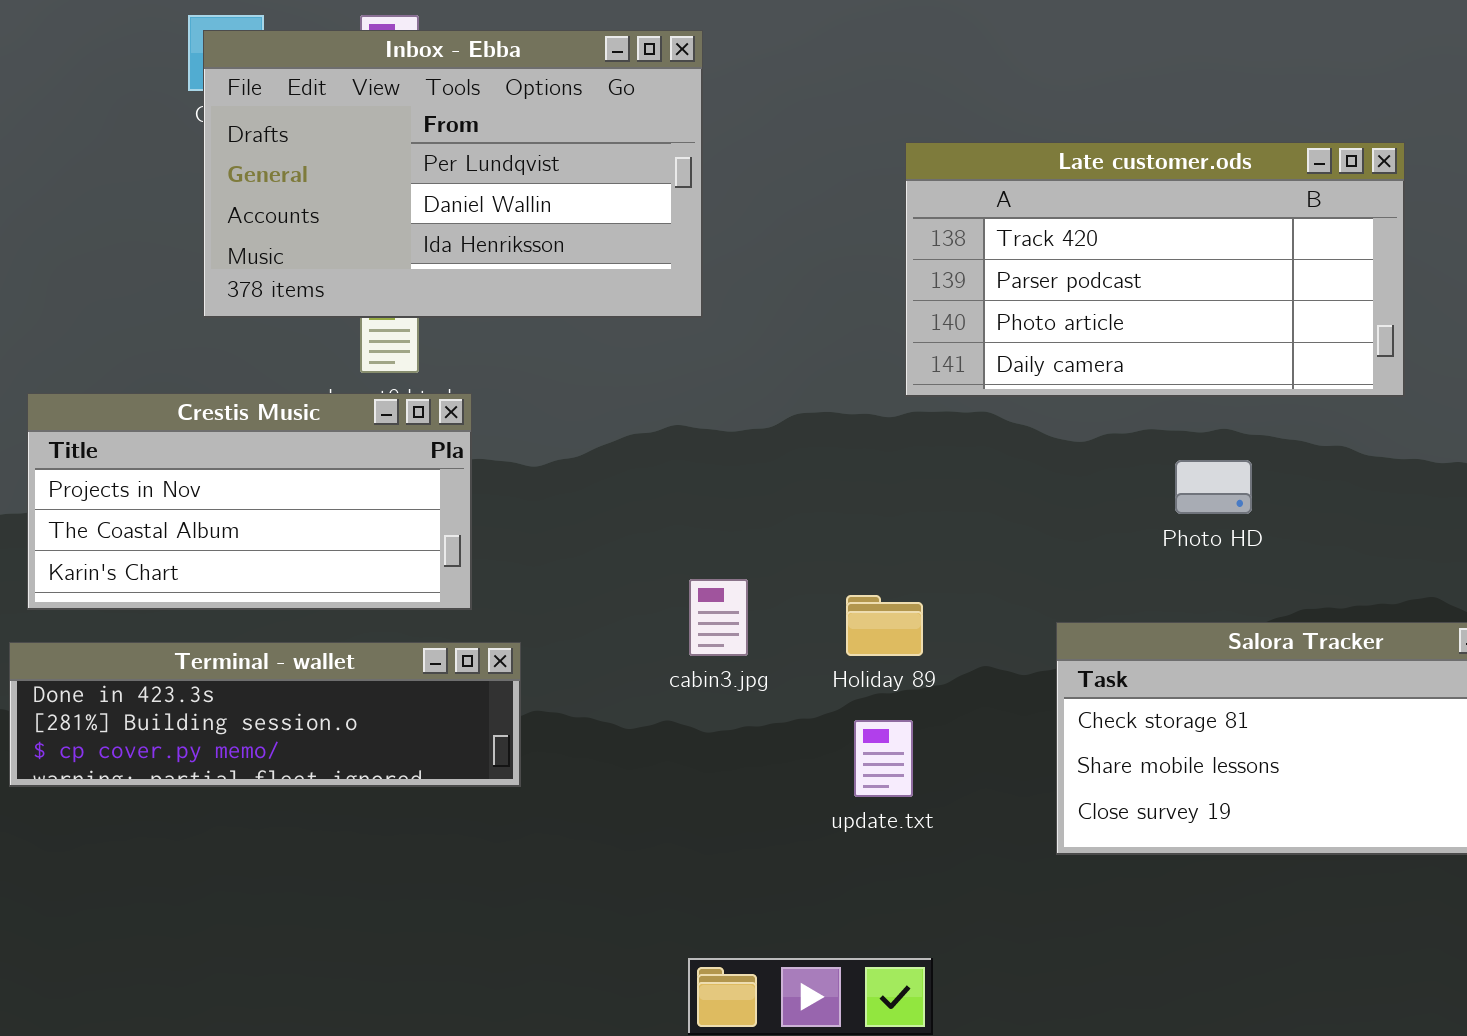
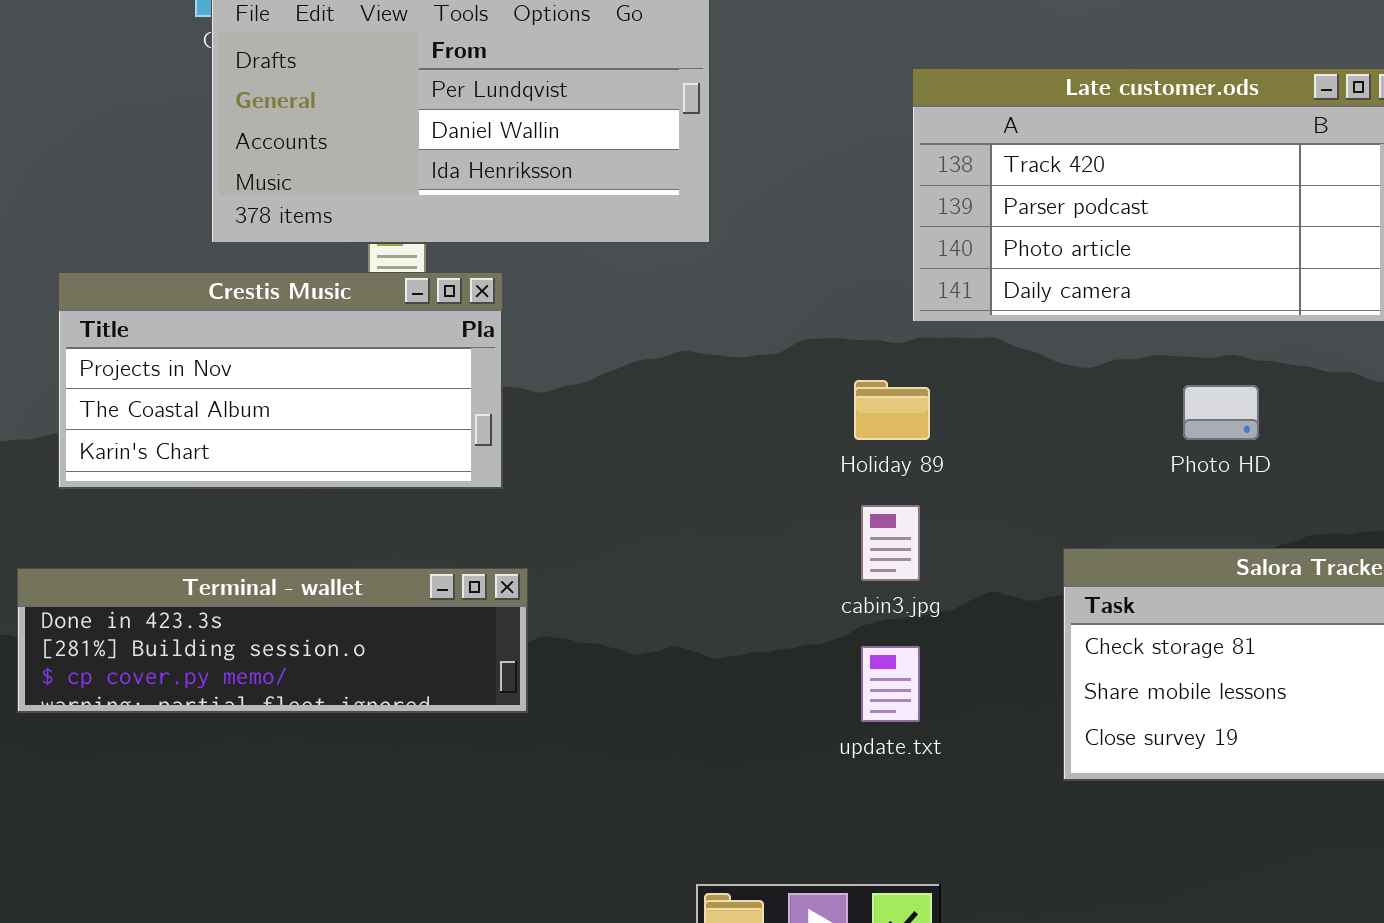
Crestis Music: [27,393,472,610] -> [58,272,503,489], moved
cabin3.jpg: [689,579,748,656] -> [861,505,920,581], moved
Holiday 89: [846,595,923,656] -> [854,380,930,440], moved

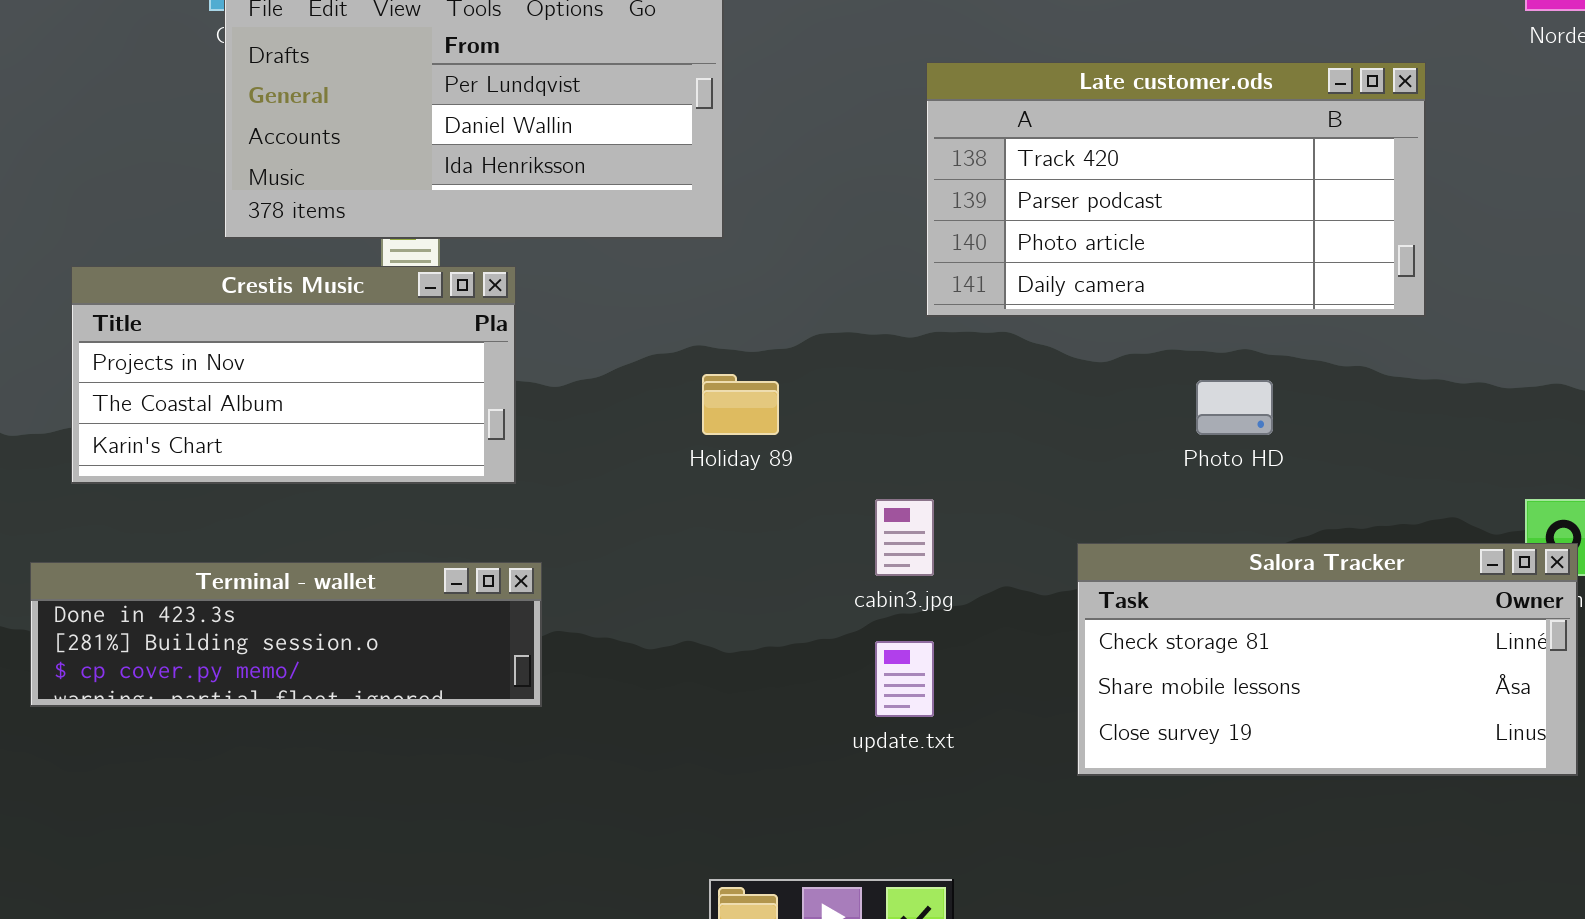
Holiday 89: [854,380,930,440] -> [702,374,779,435], moved

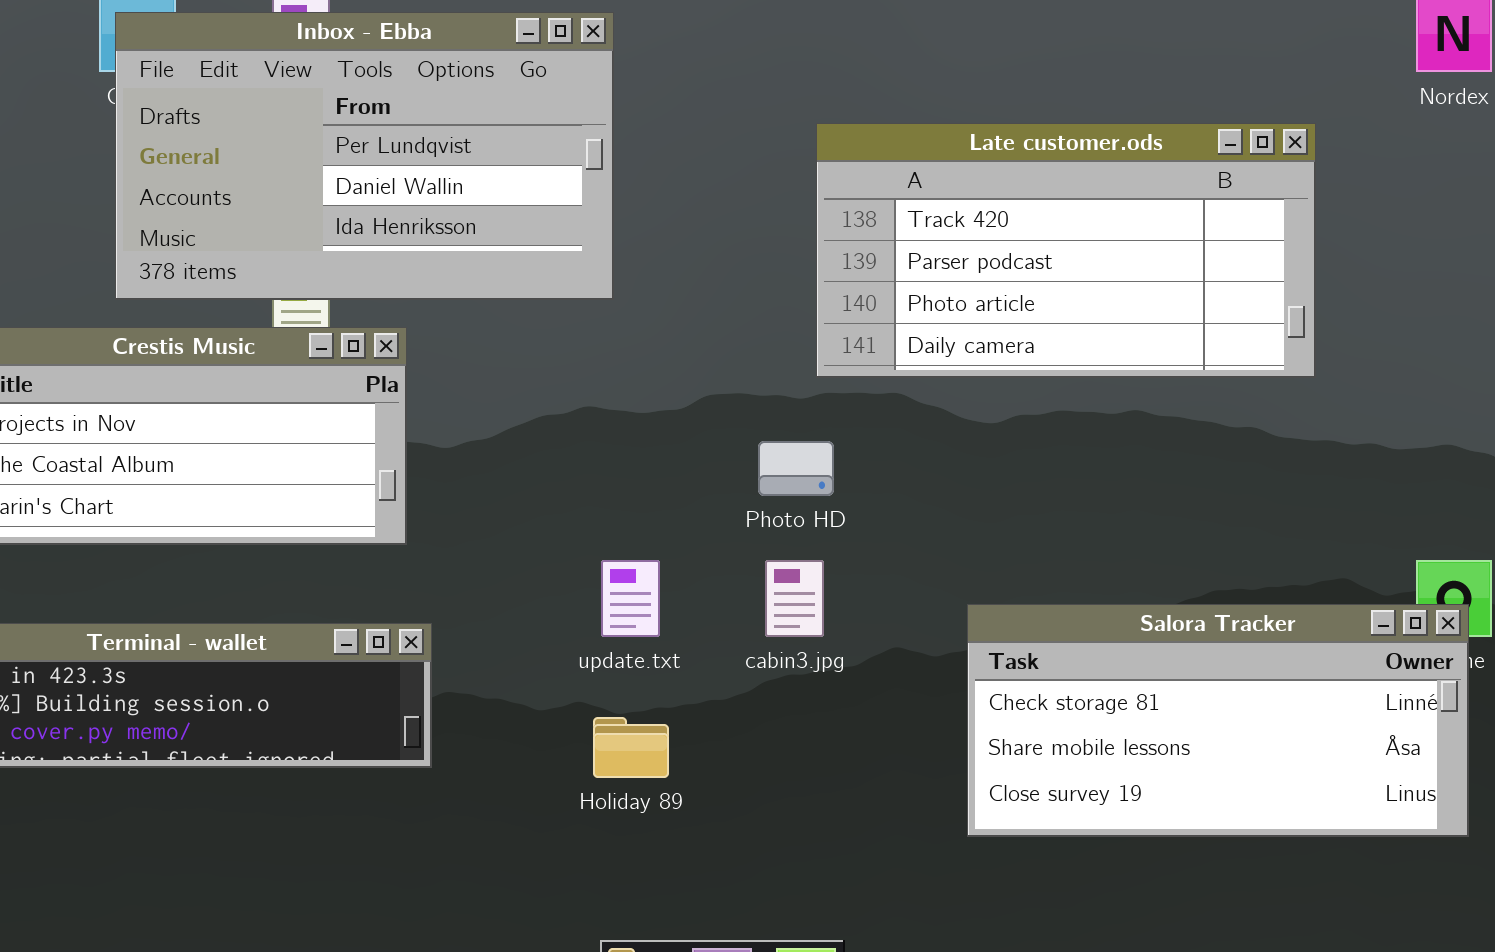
Holiday 89: [702,374,779,435] -> [593,717,669,778], moved
Photo HD: [1196,380,1273,435] -> [758,441,834,496], moved
update.txt: [875,641,934,717] -> [601,560,660,637], moved

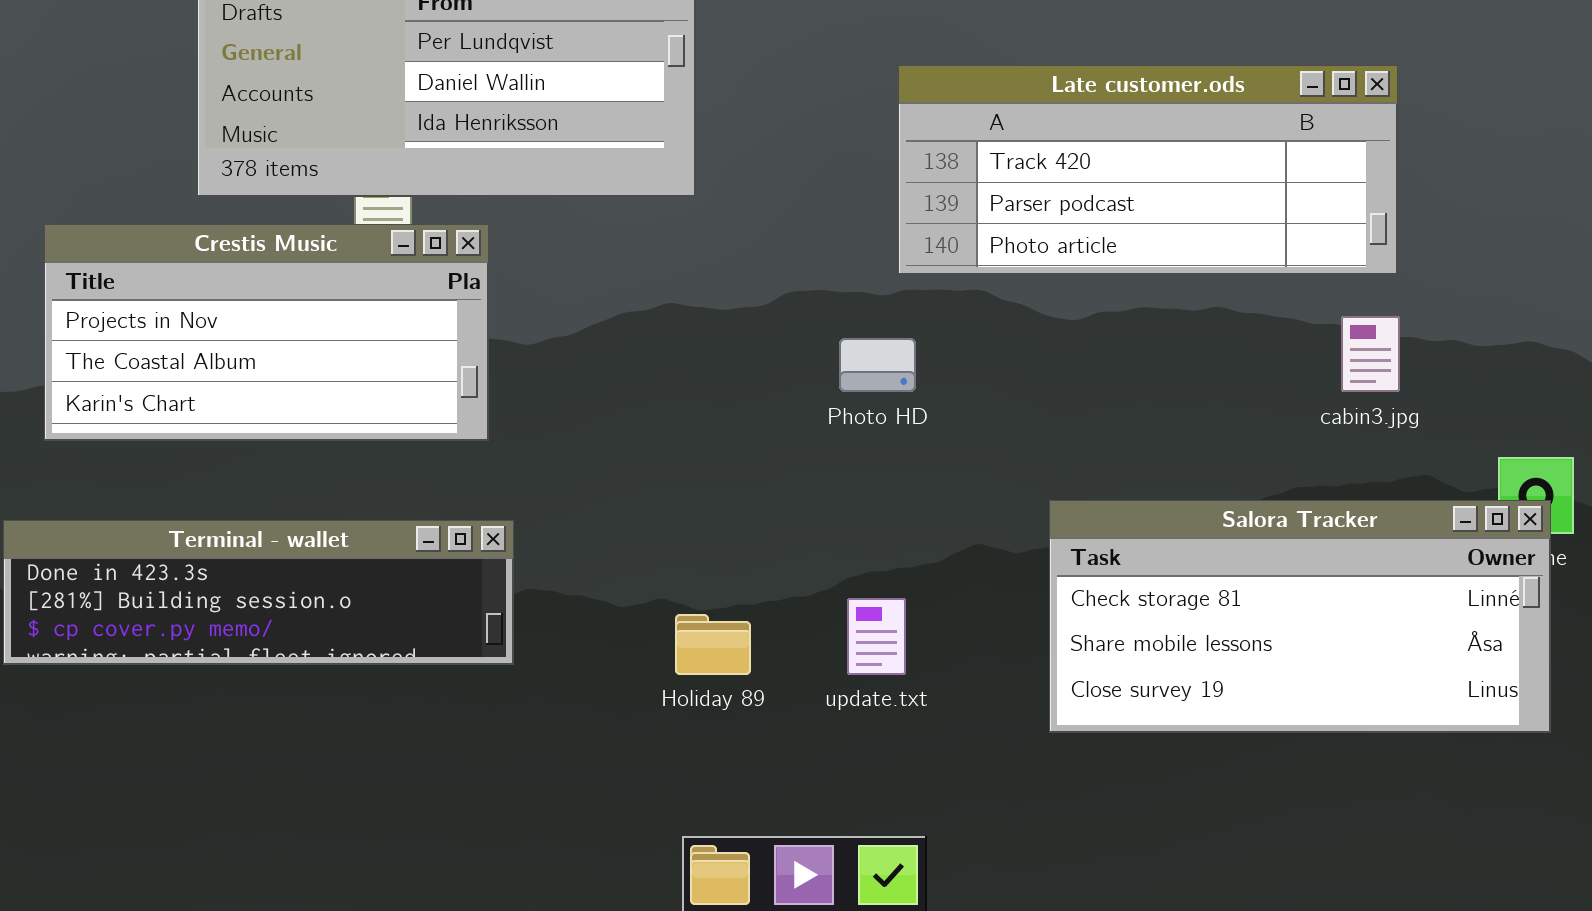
Late customer.ods: [816,123,1316,378] -> [898,65,1398,275], resized
update.txt: [601,560,660,637] -> [847,598,906,675], moved
cabin3.jpg: [765,560,824,637] -> [1341,316,1400,392], moved

